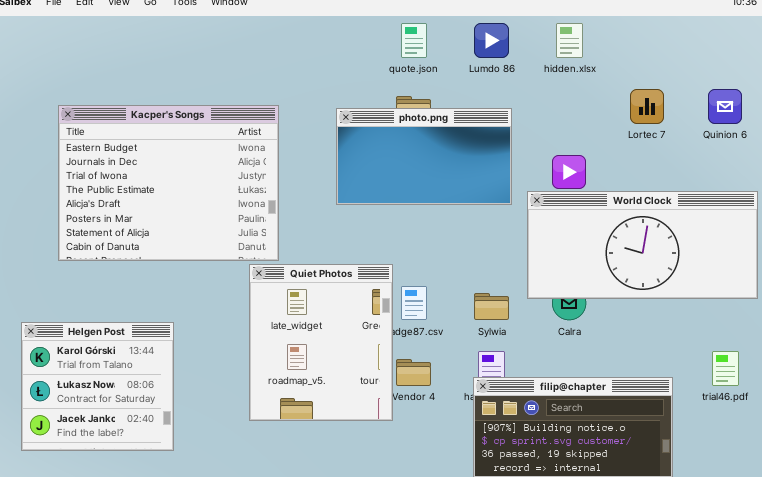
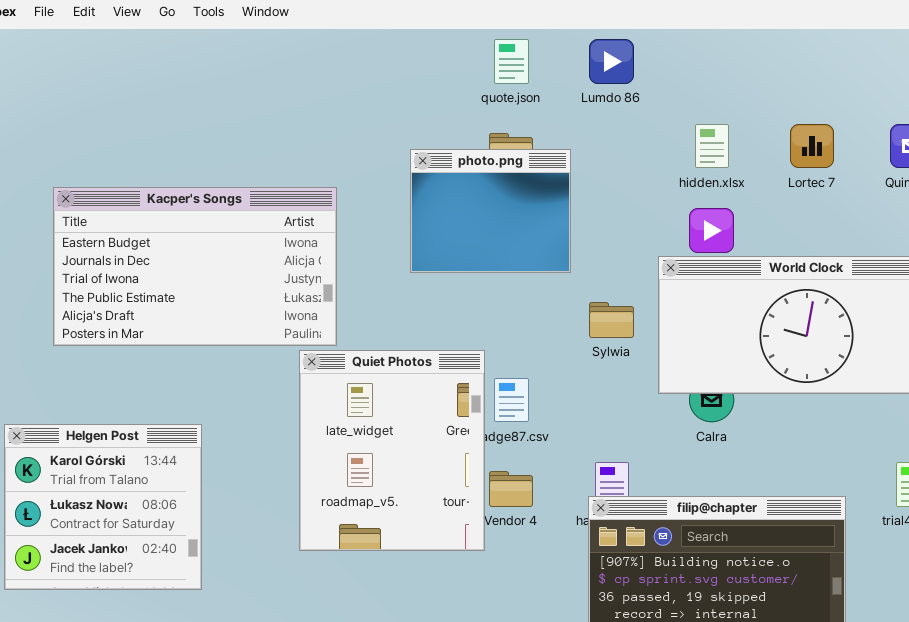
hidden.xlsx: [556,23,583,58] -> [695,124,729,168], moved
Kacper's Songs: [58,105,279,261] -> [53,187,337,346], resized
photo.png: [336,108,512,205] -> [410,149,571,273], resized
Sylwia: [474,293,509,320] -> [589,302,634,338], moved

